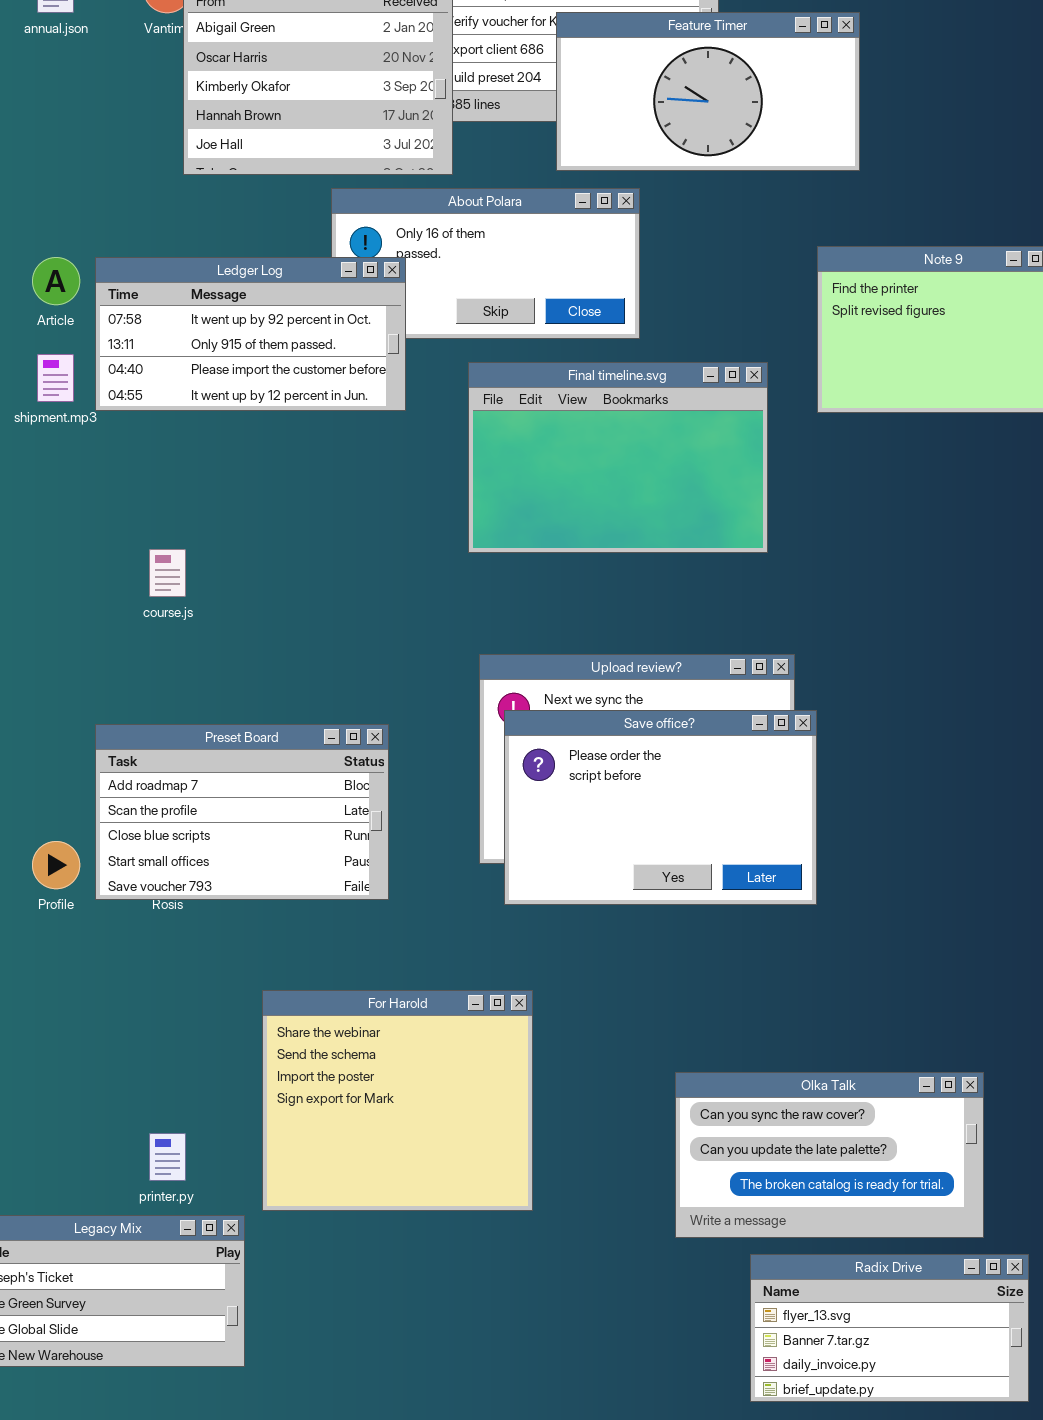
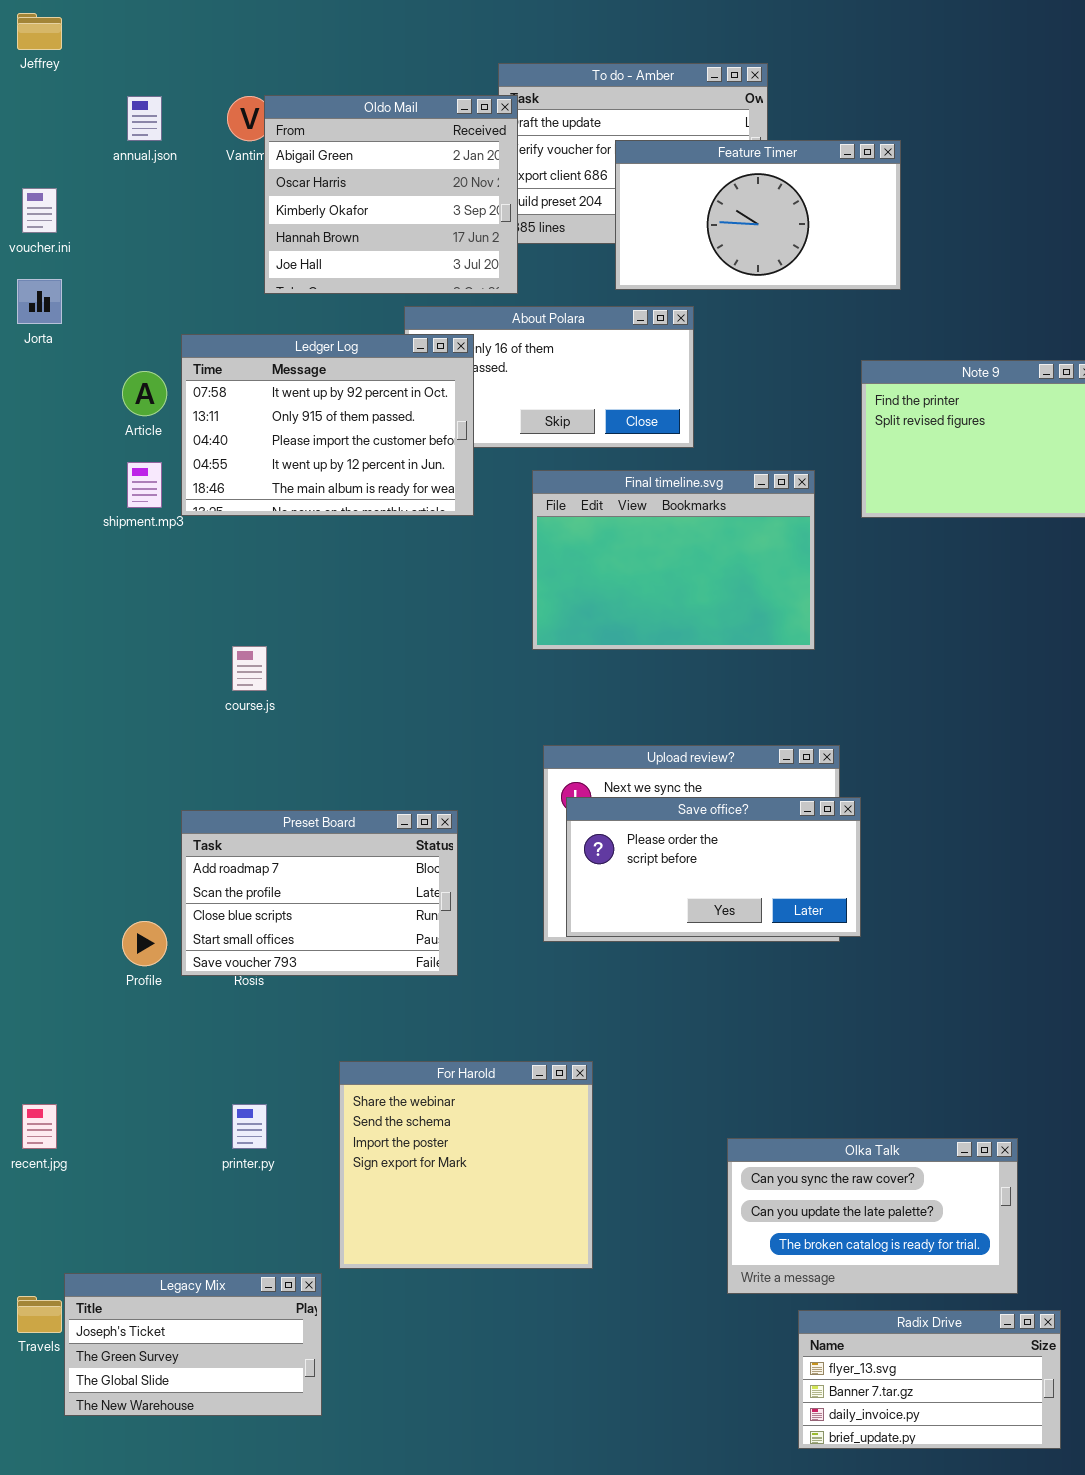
Ledger Log: [95,257,406,411] -> [181,334,474,516], resized
Save office?: [504,710,817,905] -> [566,797,861,937], resized
printer.py: [149,1133,186,1181] -> [232,1104,267,1149], moved

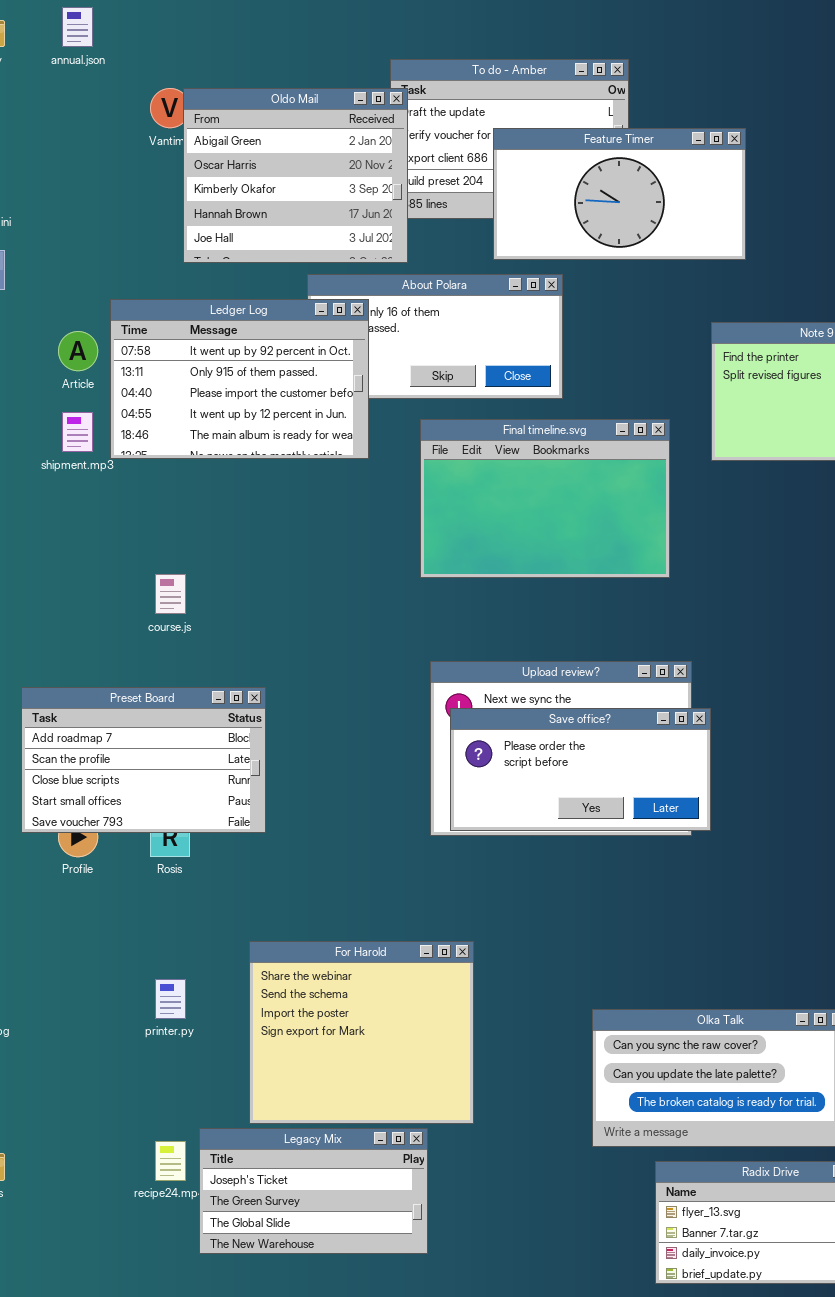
annual.json: [127,96,162,141] -> [62,7,93,47], moved
Preset Board: [181,810,458,976] -> [21,687,266,833], moved
Legacy Mix: [64,1273,322,1416] -> [199,1128,428,1254], moved

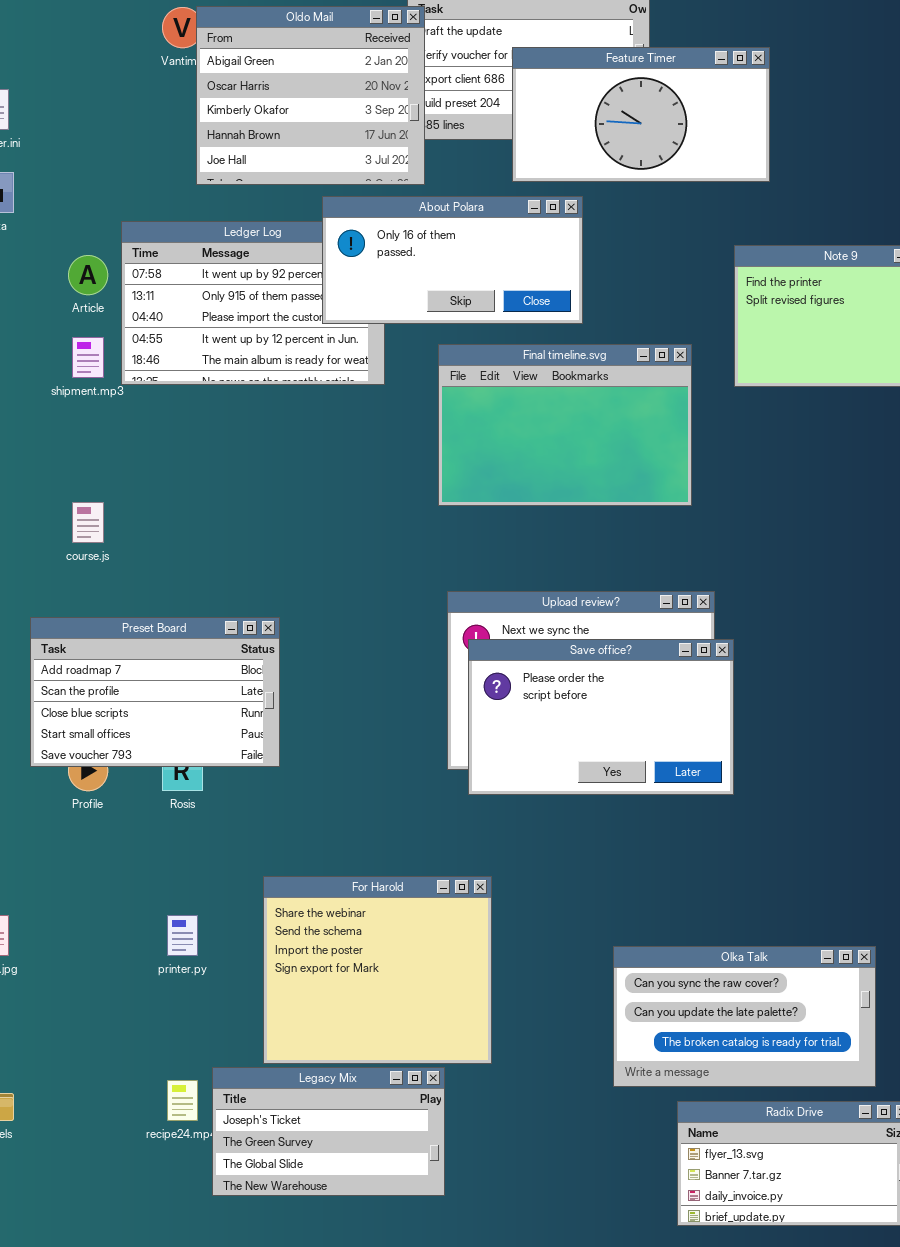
About Polara: [307,274,563,399] -> [322,196,583,324], raised
course.js: [155,574,186,614] -> [72,502,104,543], moved
Save office?: [450,708,711,831] -> [468,639,734,795], resized

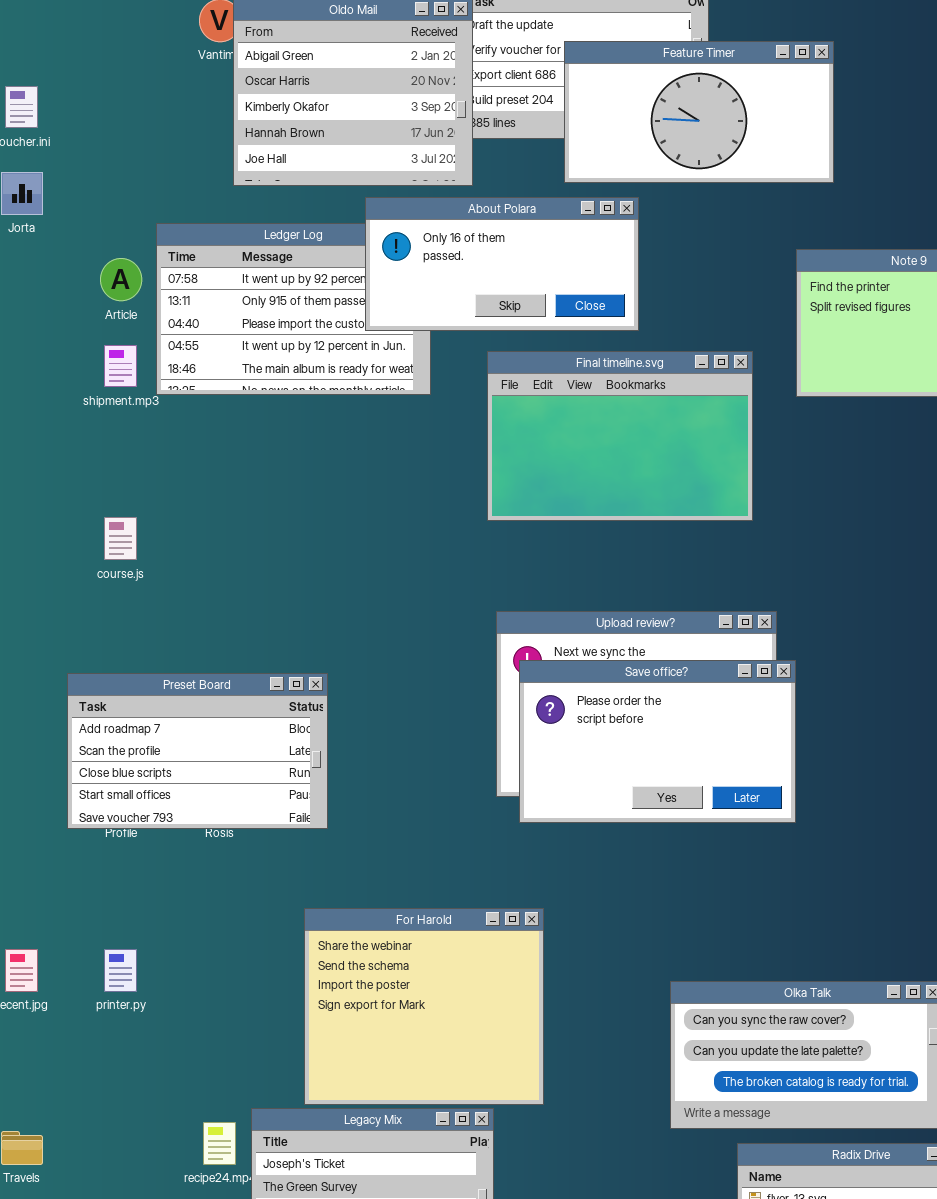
Preset Board: [30,617,280,767] -> [67,673,328,829], moved
printer.py: [167,915,198,956] -> [104,949,137,992], moved

